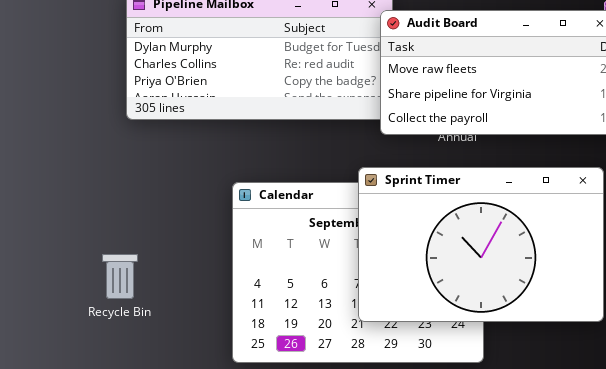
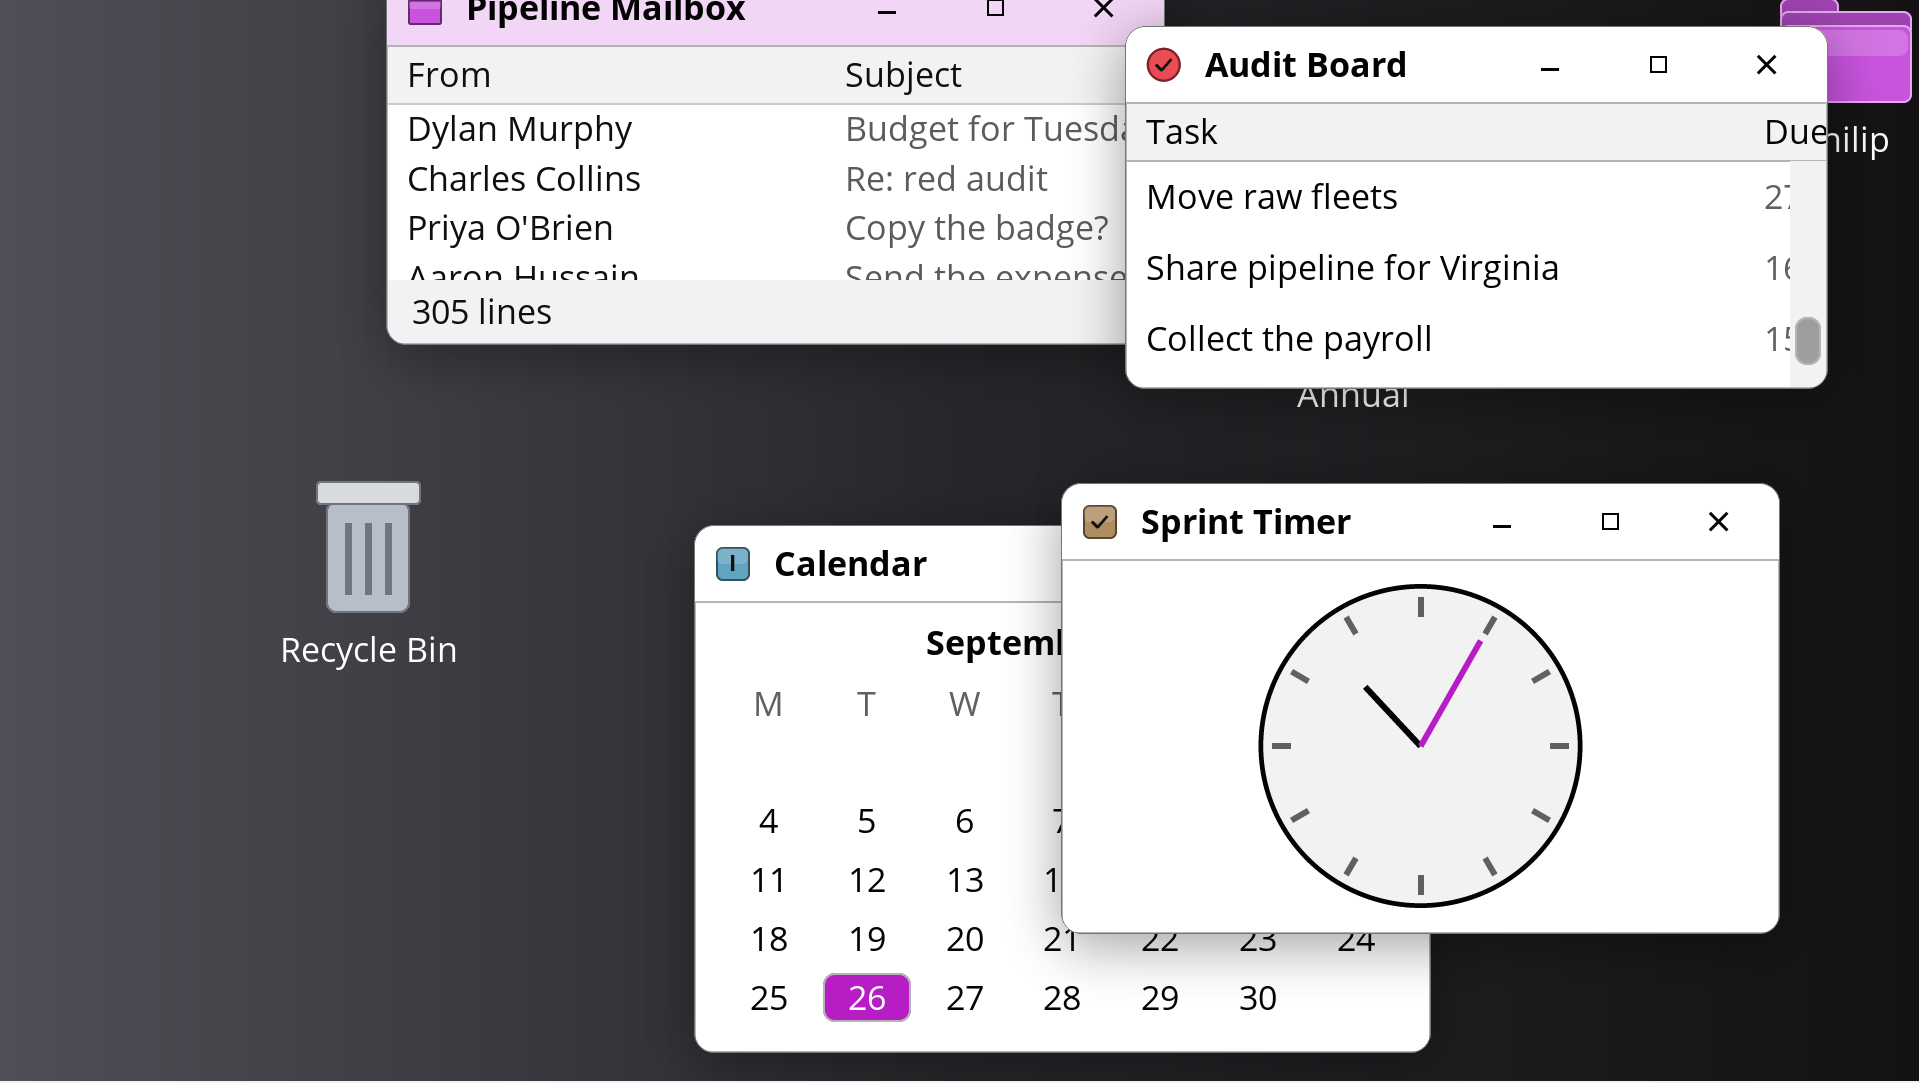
Recycle Bin: [102,254,138,299] -> [316,481,421,613], moved

